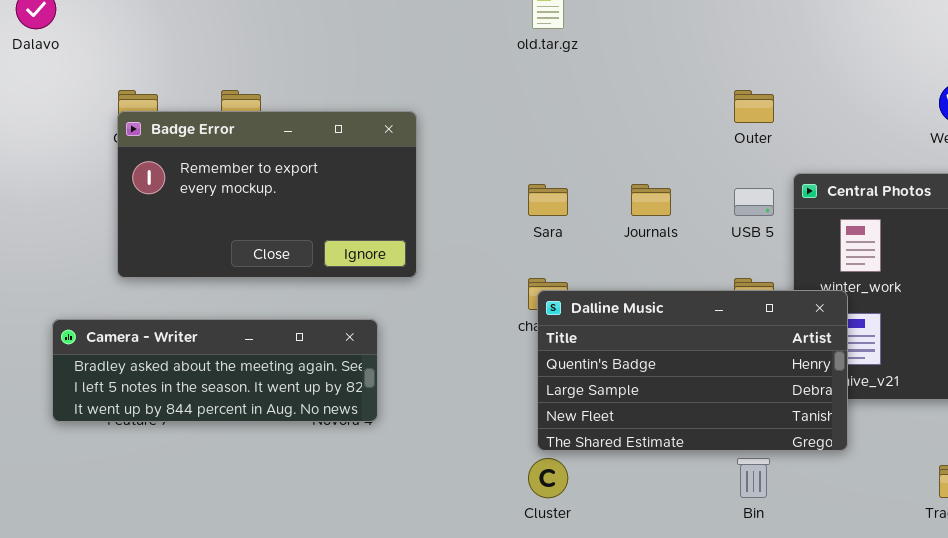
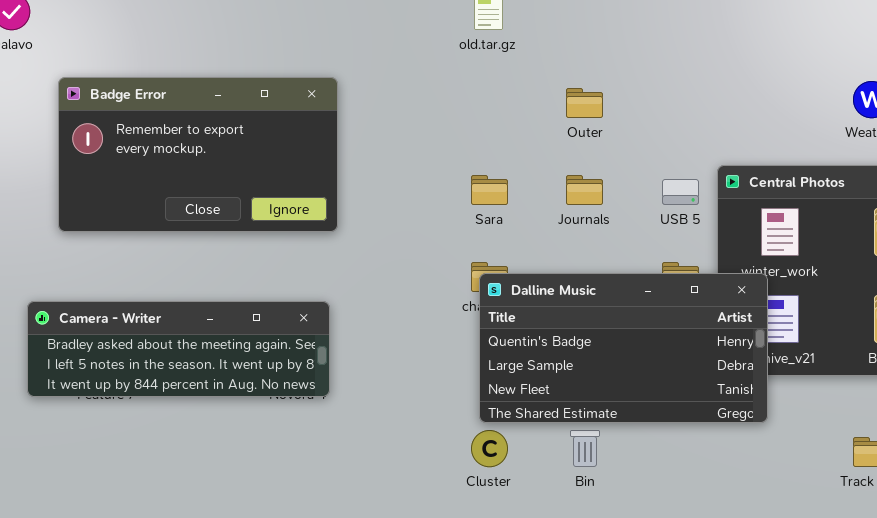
Outer: [734,90,774,123] -> [566,88,603,118], moved
Badge Error: [117,111,417,278] -> [58,77,338,232], moved
Bin: [737,458,770,498] -> [570,430,600,467], moved

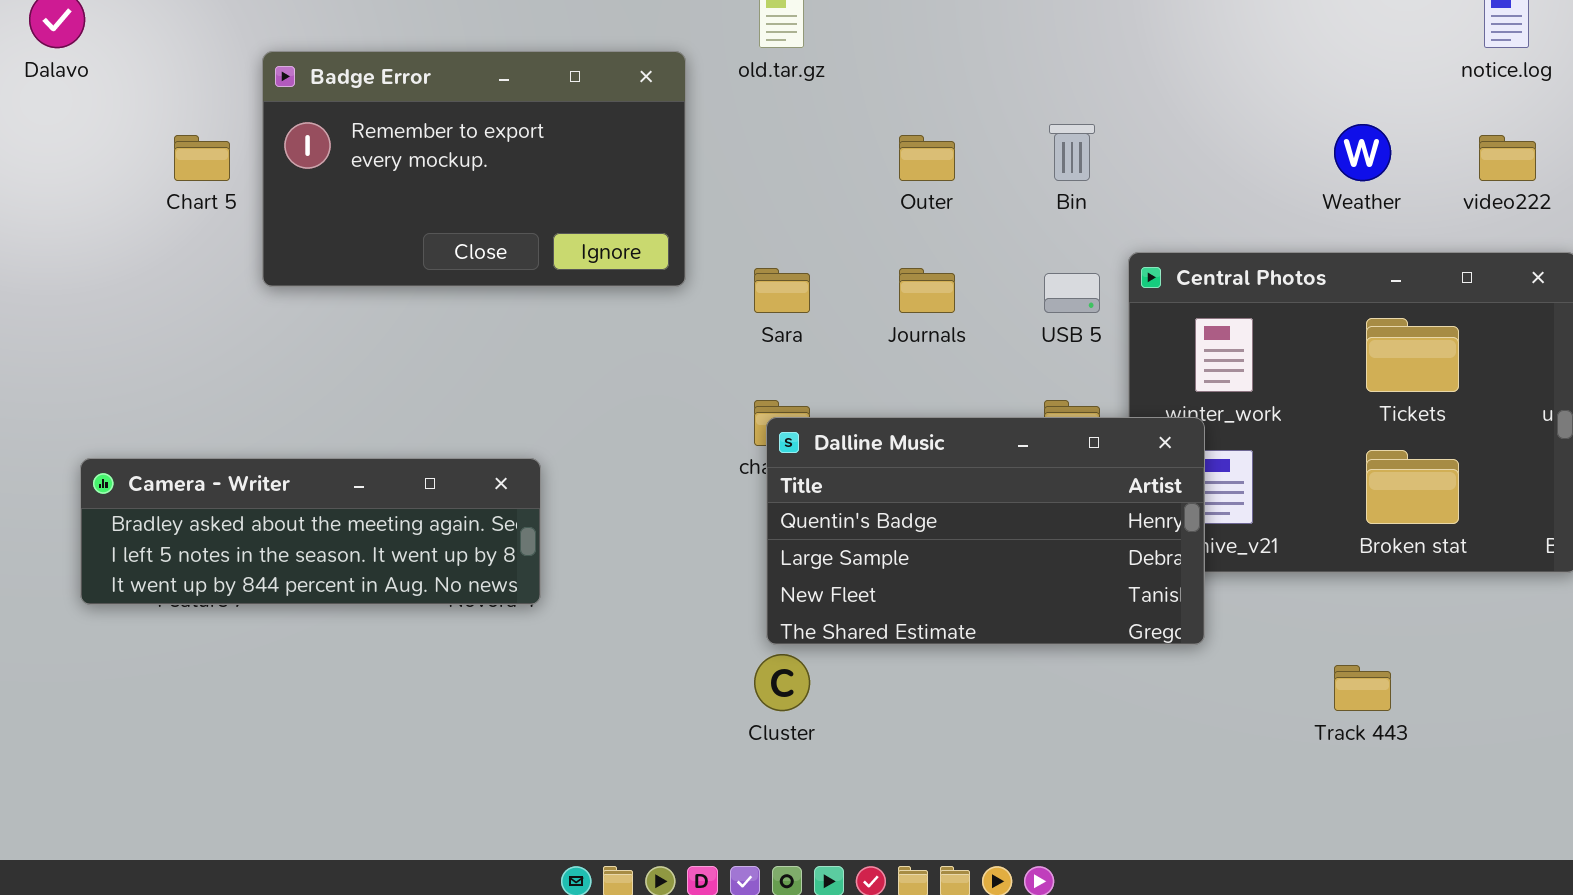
Badge Error: [58,77,338,232] -> [262,51,686,287], moved
Bin: [570,430,600,467] -> [1049,124,1095,181], moved

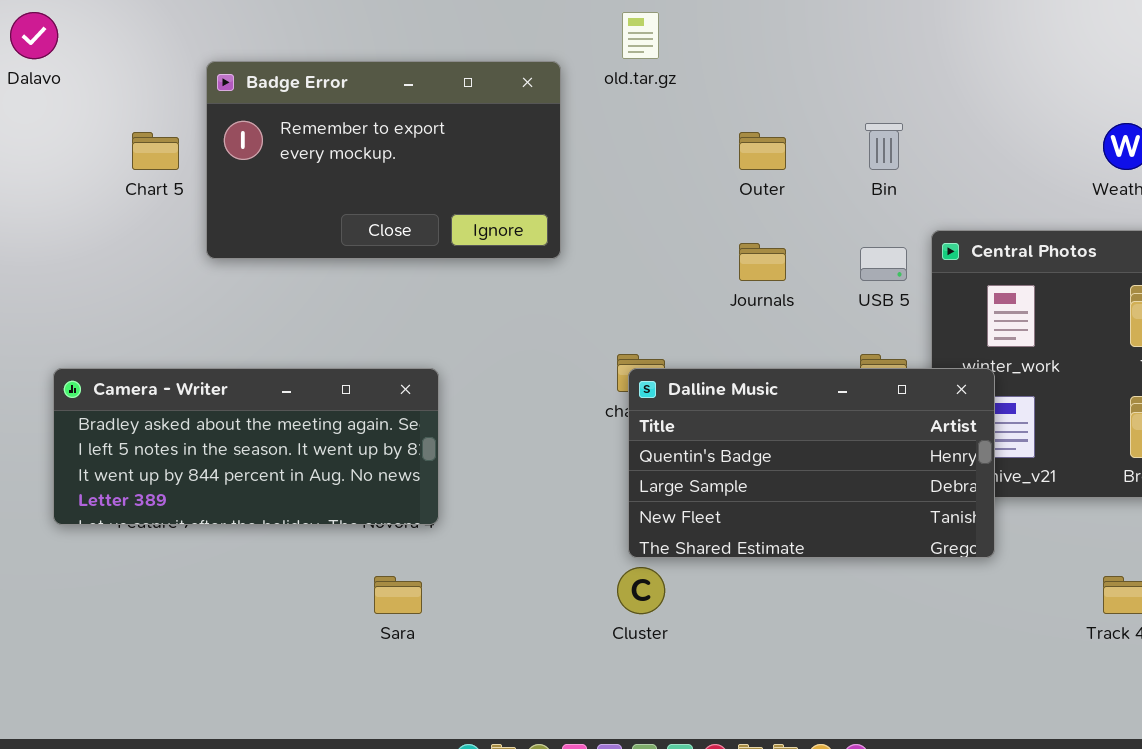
Sara: [754,268,810,313] -> [374,576,422,614], moved
Camera - Writer: [80,458,541,605] -> [53,368,439,525], resized

